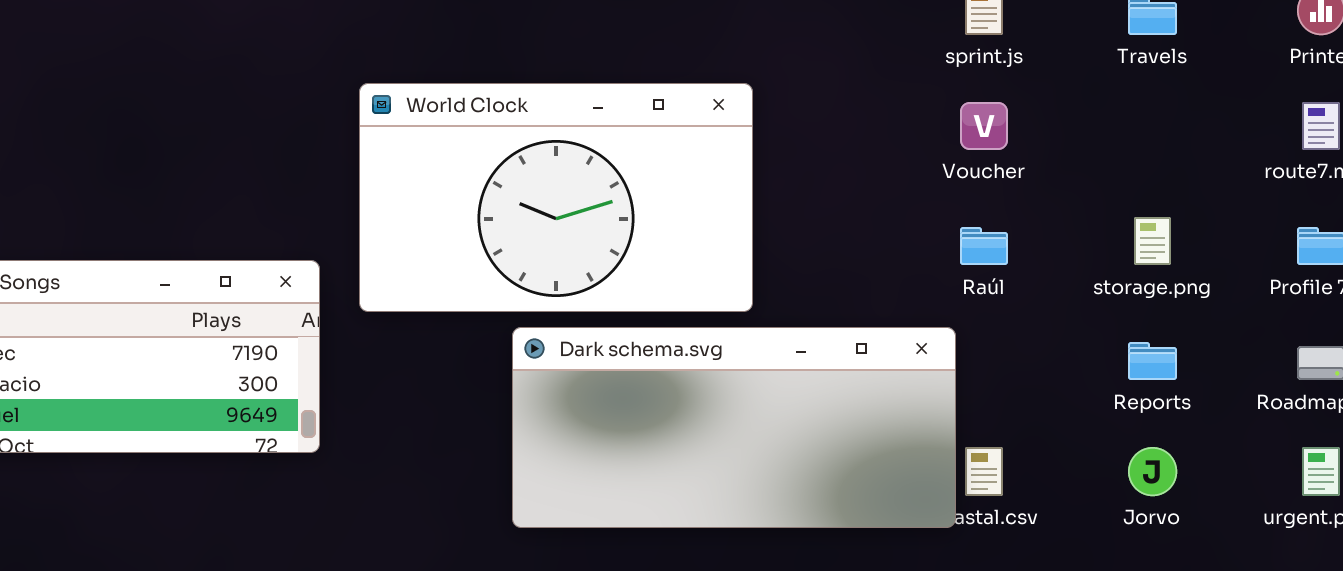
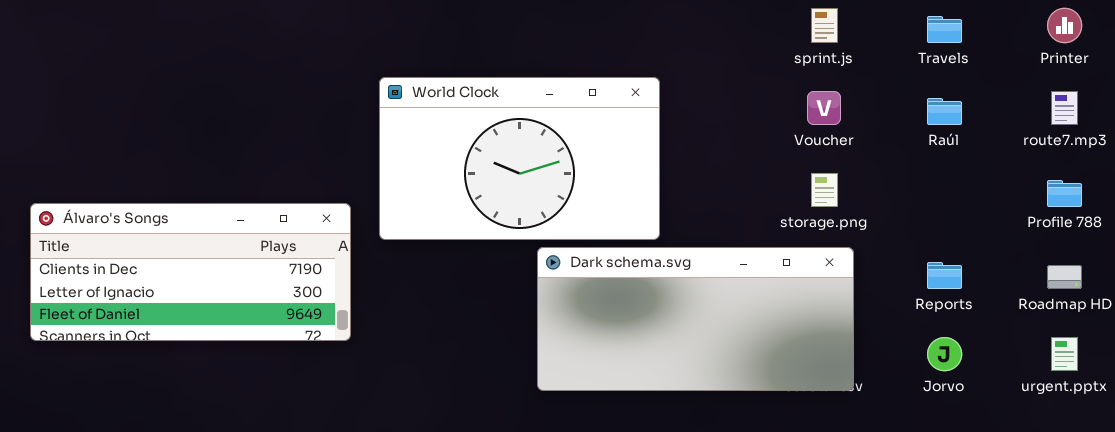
storage.png: [1134,217,1171,265] -> [811,173,838,207], moved
Raúl: [960,227,1008,265] -> [927,98,962,125], moved
Dark schema.svg: [512,327,956,528] -> [537,247,854,391], moved

